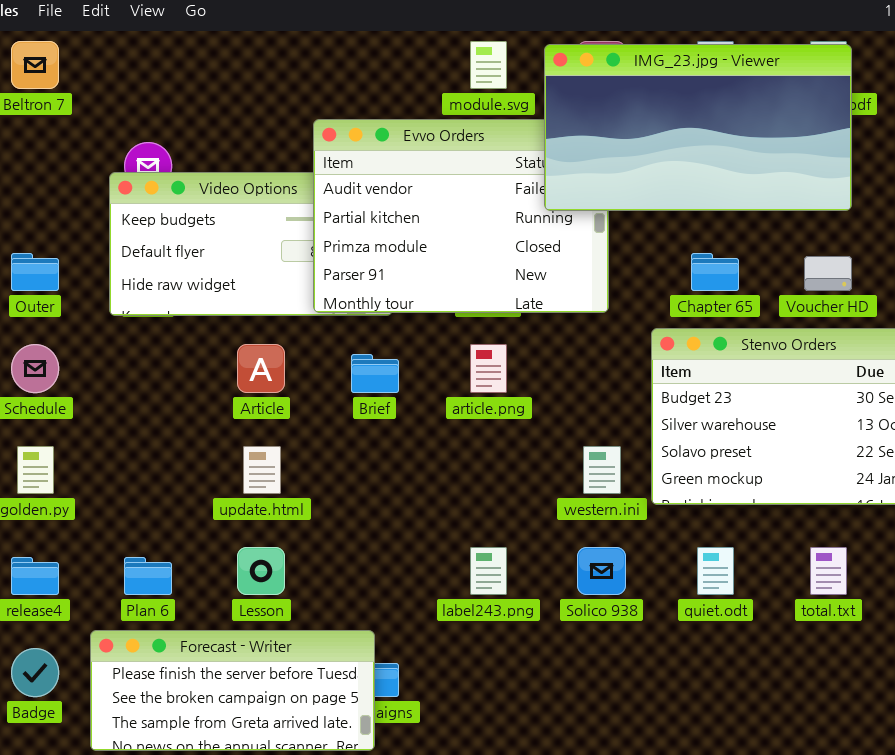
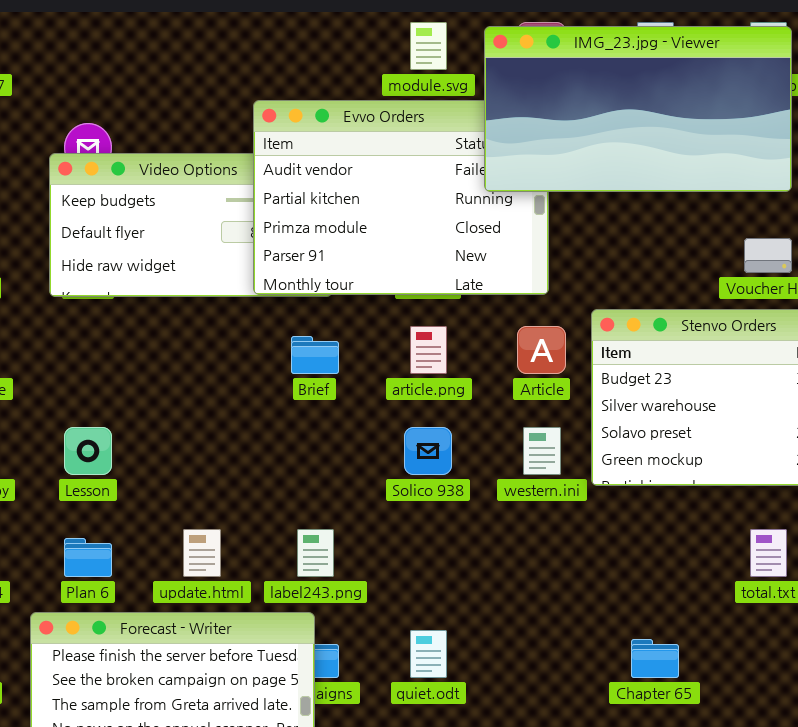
Chapter 65: [691,253,739,291] -> [631,639,679,678], moved
Article: [237,344,285,393] -> [517,326,566,374], moved
update.html: [243,446,281,494] -> [183,529,221,577], moved
Lesson: [237,547,285,595] -> [64,427,112,475], moved
label243.png: [470,547,507,595] -> [297,529,334,577], moved
Solico 938: [577,547,626,595] -> [404,427,452,475], moved
quiet.odt: [697,547,734,595] -> [410,630,447,678], moved

